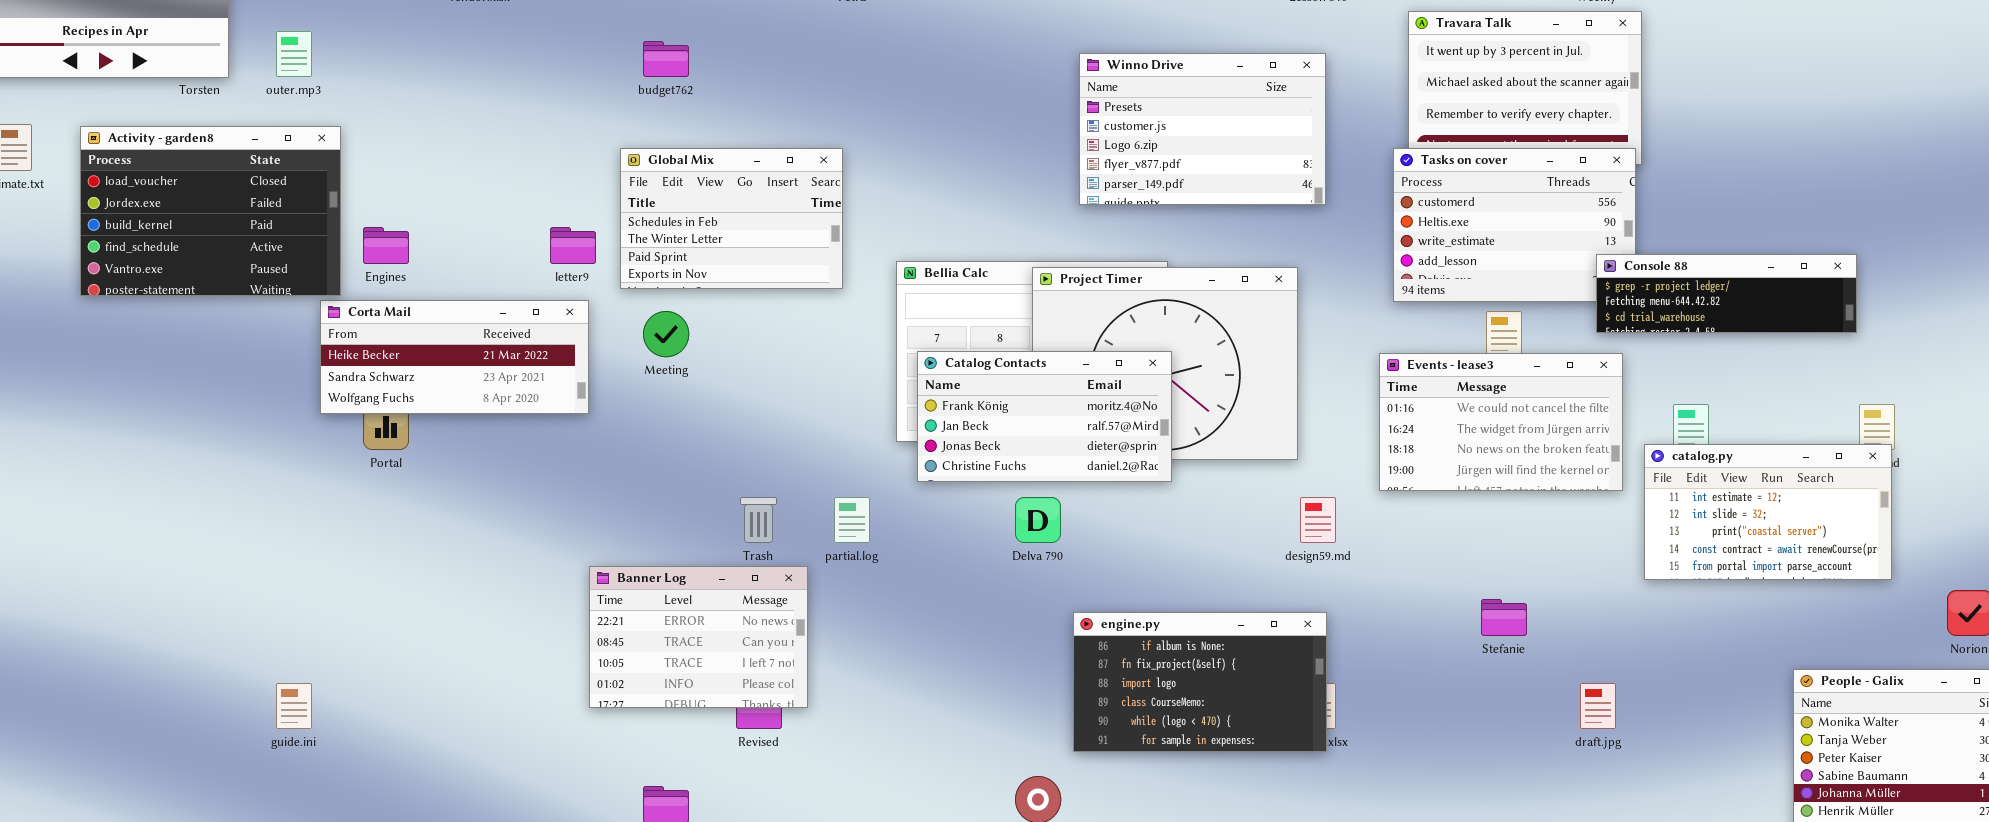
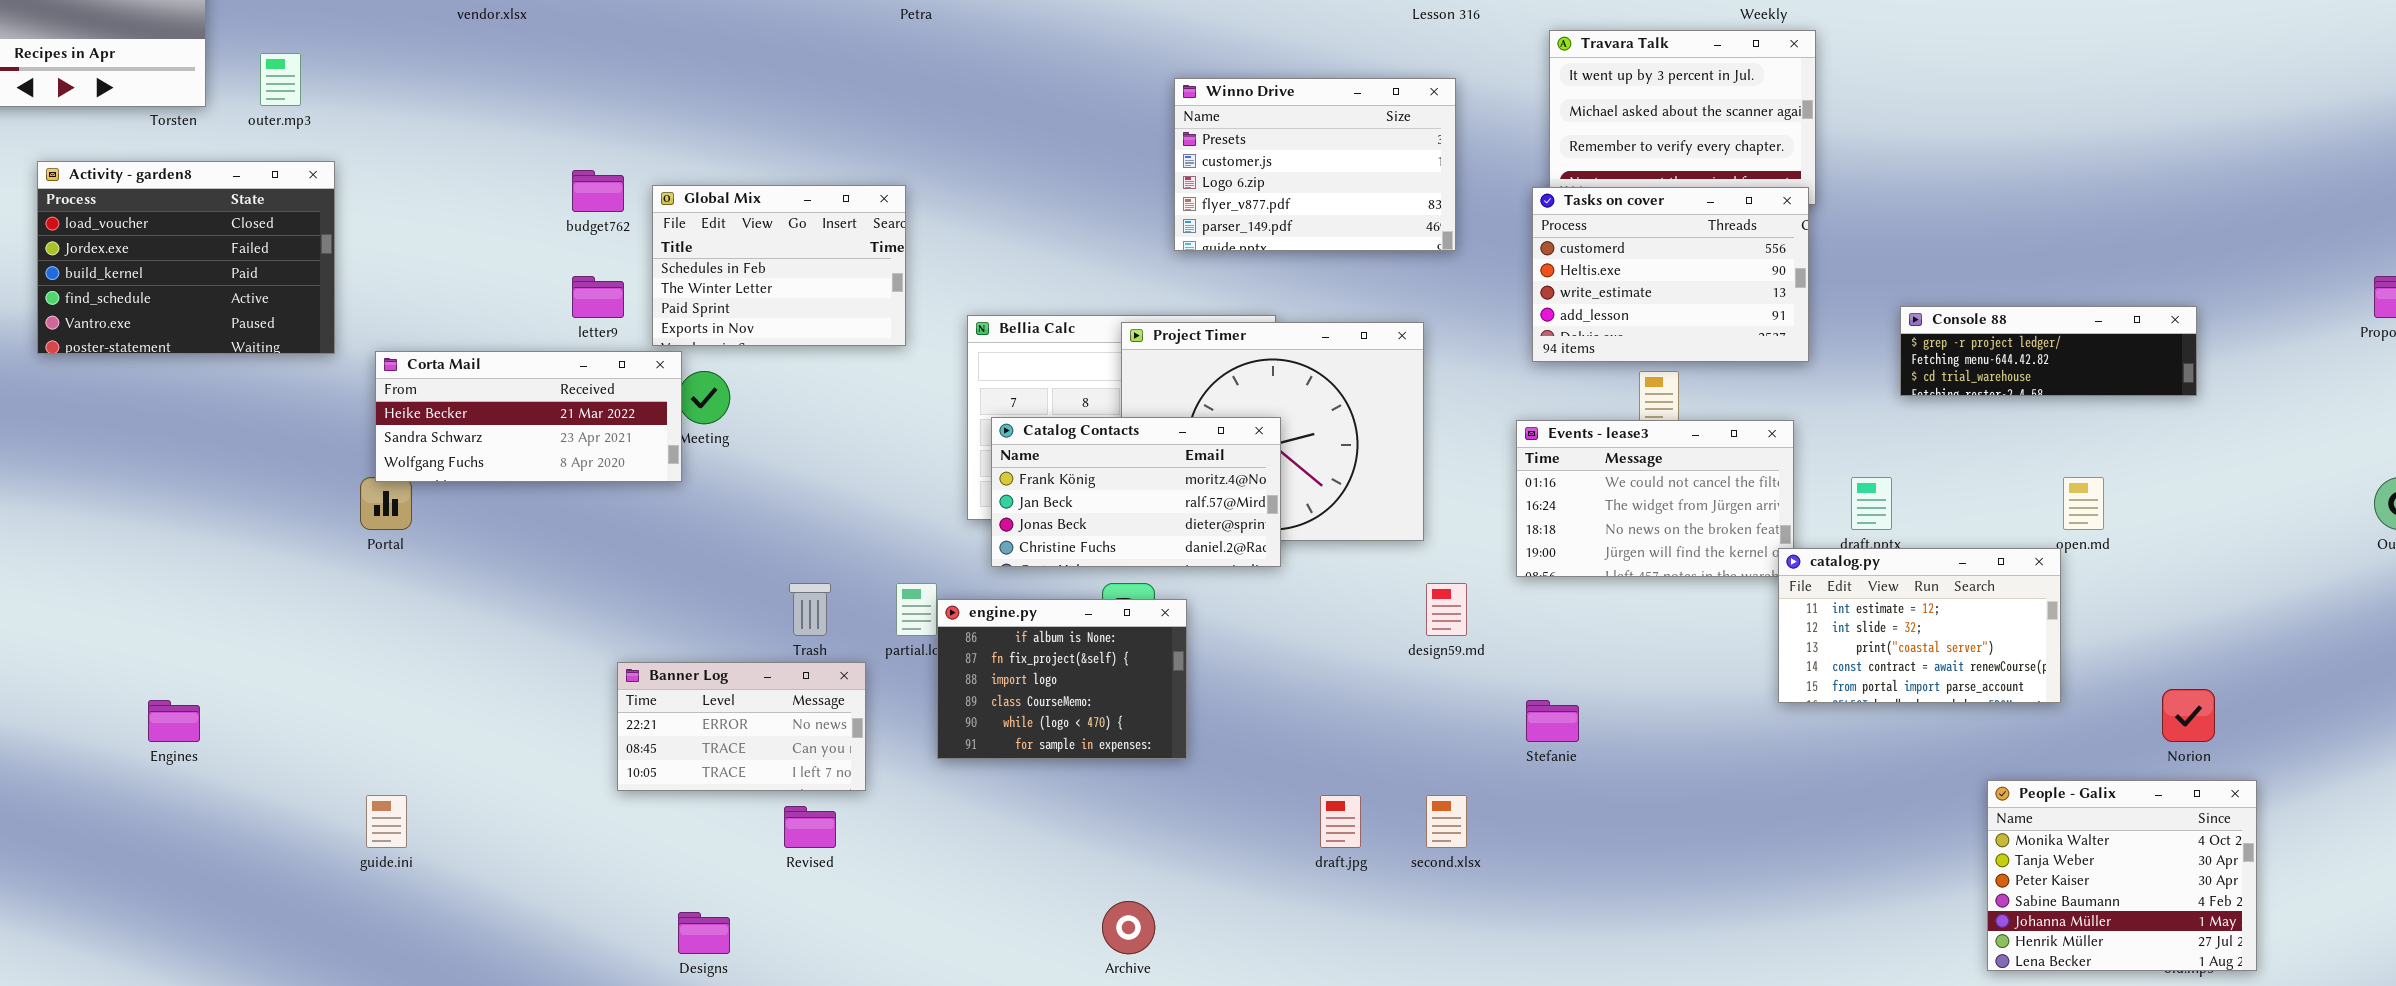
budget762: [643,41,689,77] -> [572,170,624,212], moved
Engines: [363,227,409,264] -> [148,700,200,742], moved
Console 88: [1596,254,1857,333] -> [1900,306,2197,396], moved
Corta Mail: [320,300,589,414] -> [375,351,682,482], moved
catalog.py: [1644,444,1892,580] -> [1778,548,2061,703], moved
Banner Log: [589,566,808,708] -> [617,662,866,791], resized
Stefanie: [1481,599,1527,636] -> [1526,700,1579,742], moved
engine.py: [1073,612,1327,752] -> [937,599,1187,759], moved, resized
guide.ini: [276,683,312,729] -> [366,795,407,848], moved
draft.jpg: [1580,683,1616,729] -> [1320,795,1361,848], moved

